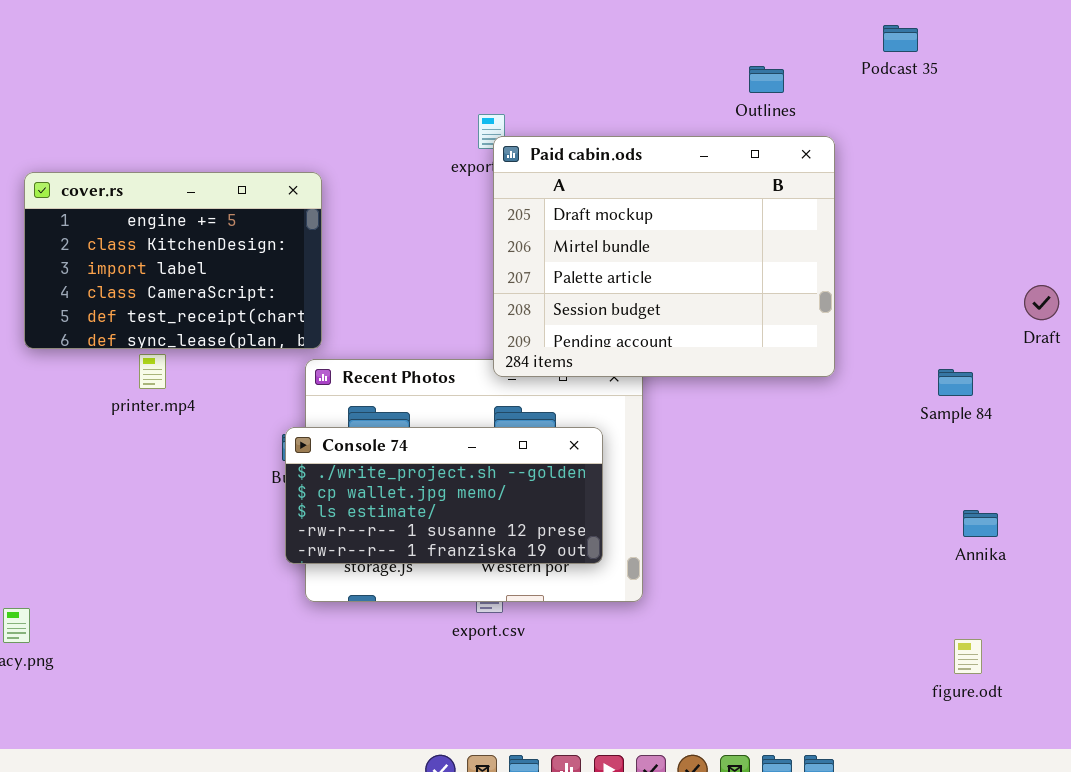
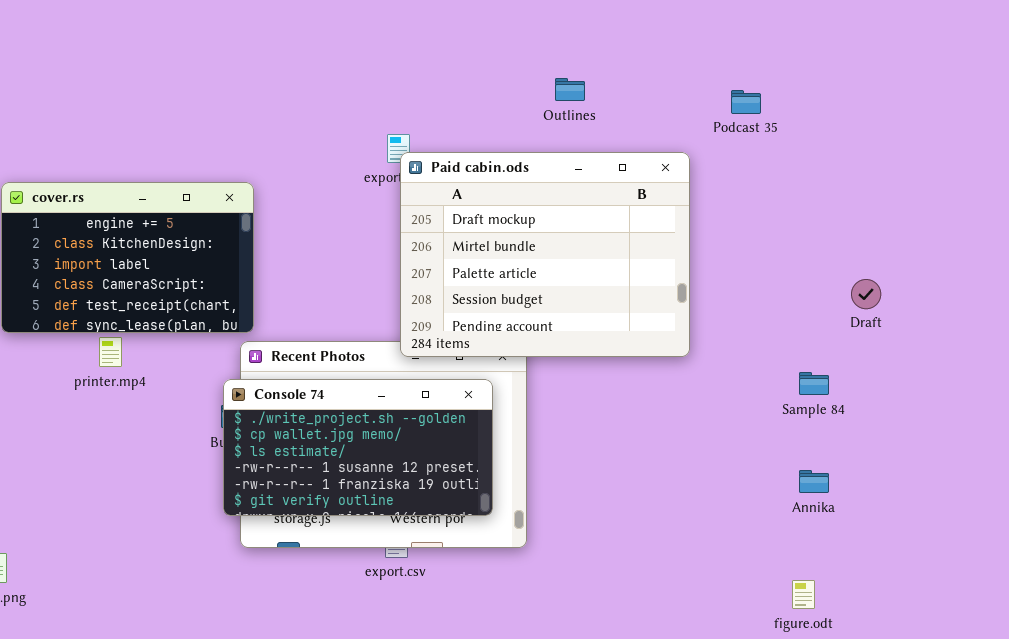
Podcast 35: [883,25,918,52] -> [731,90,761,114], moved
Outlines: [749,66,784,93] -> [555,78,585,101], moved
Sample 84: [938,369,973,396] -> [799,372,829,395], moved
Console 74: [285,427,603,564] -> [223,379,493,516], resized

